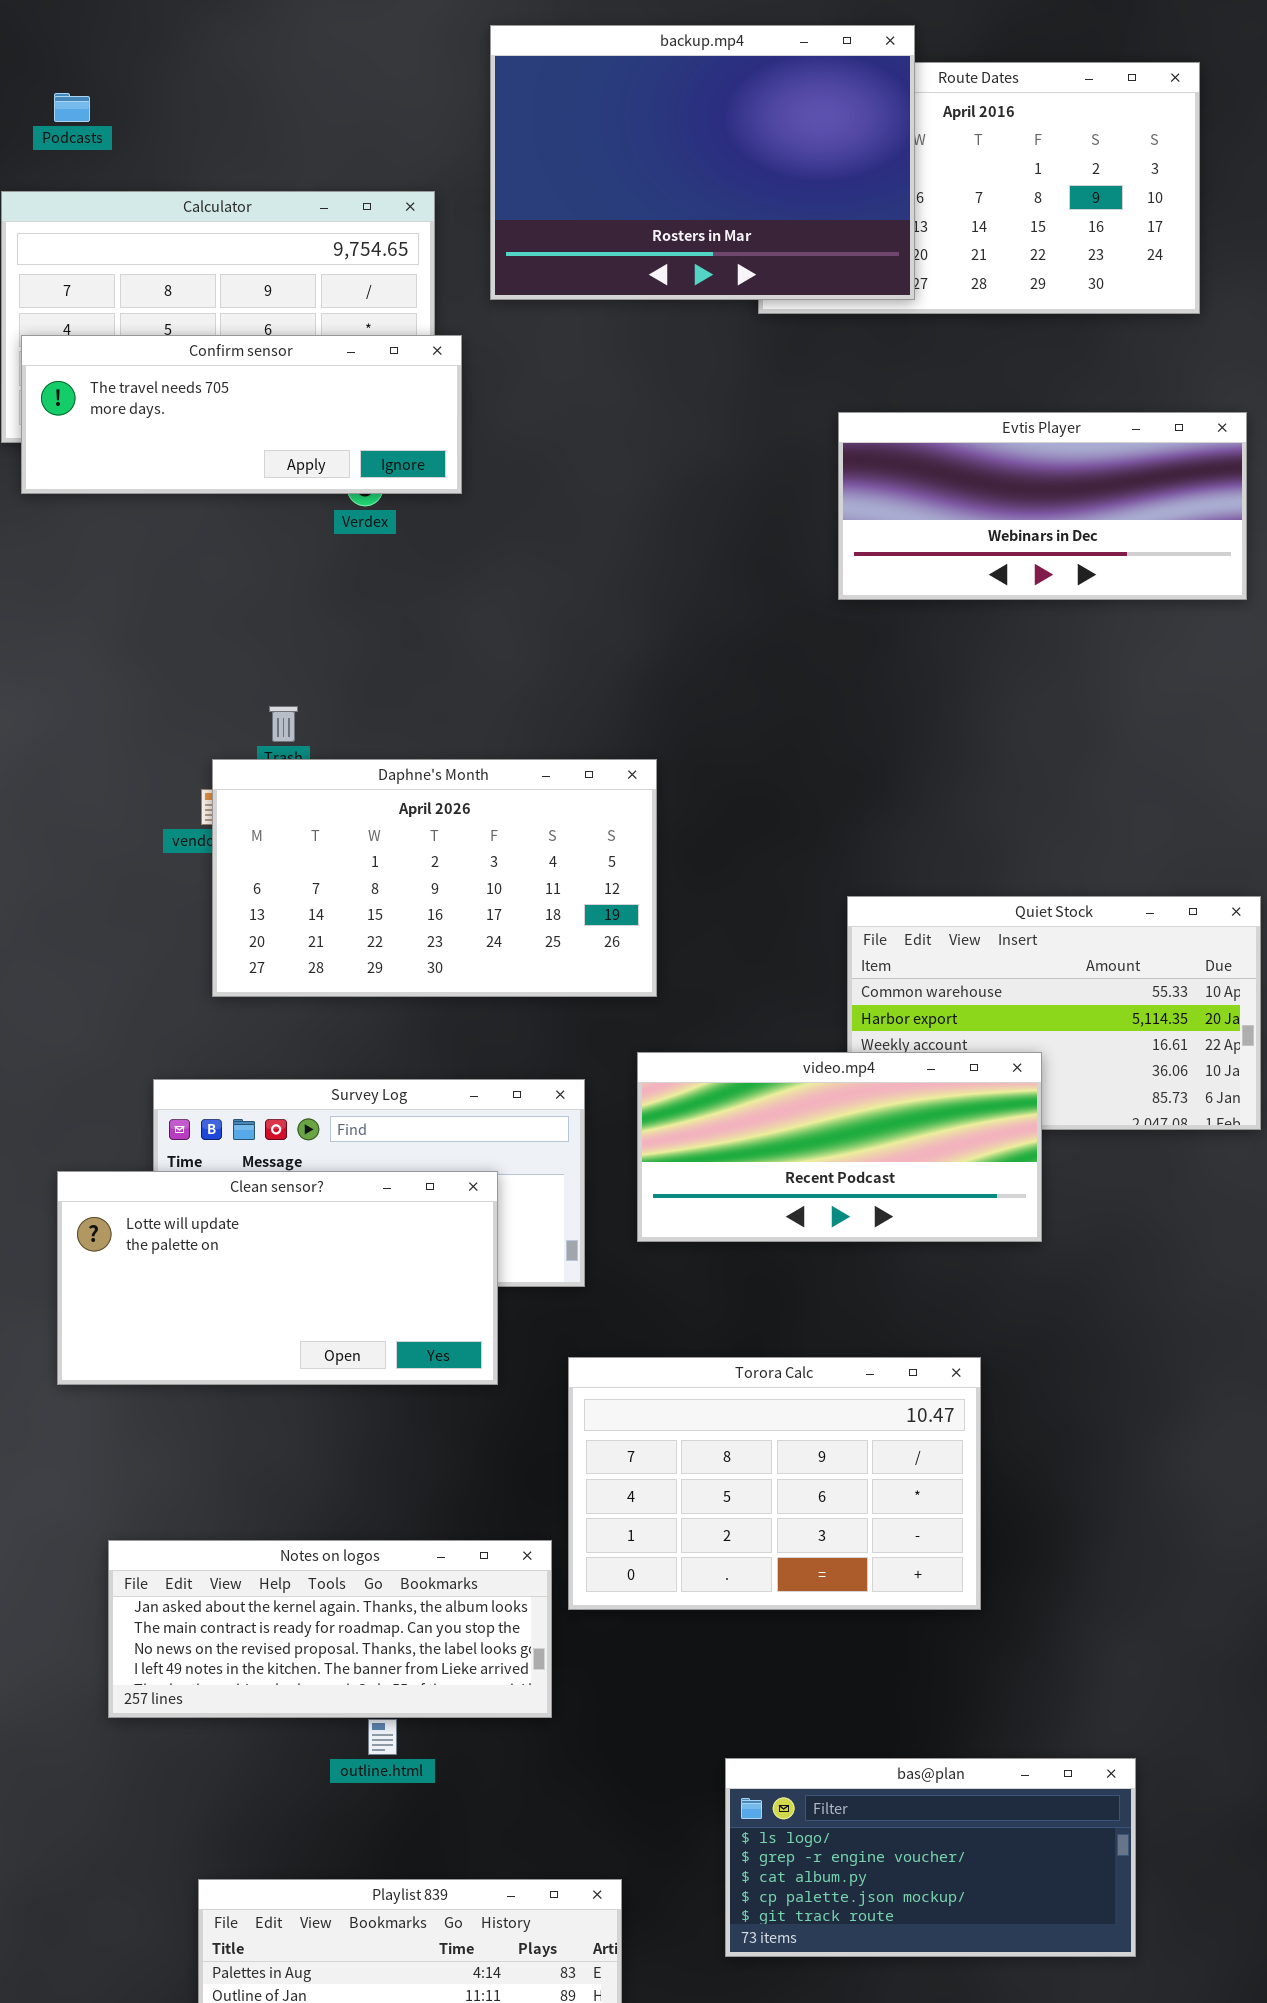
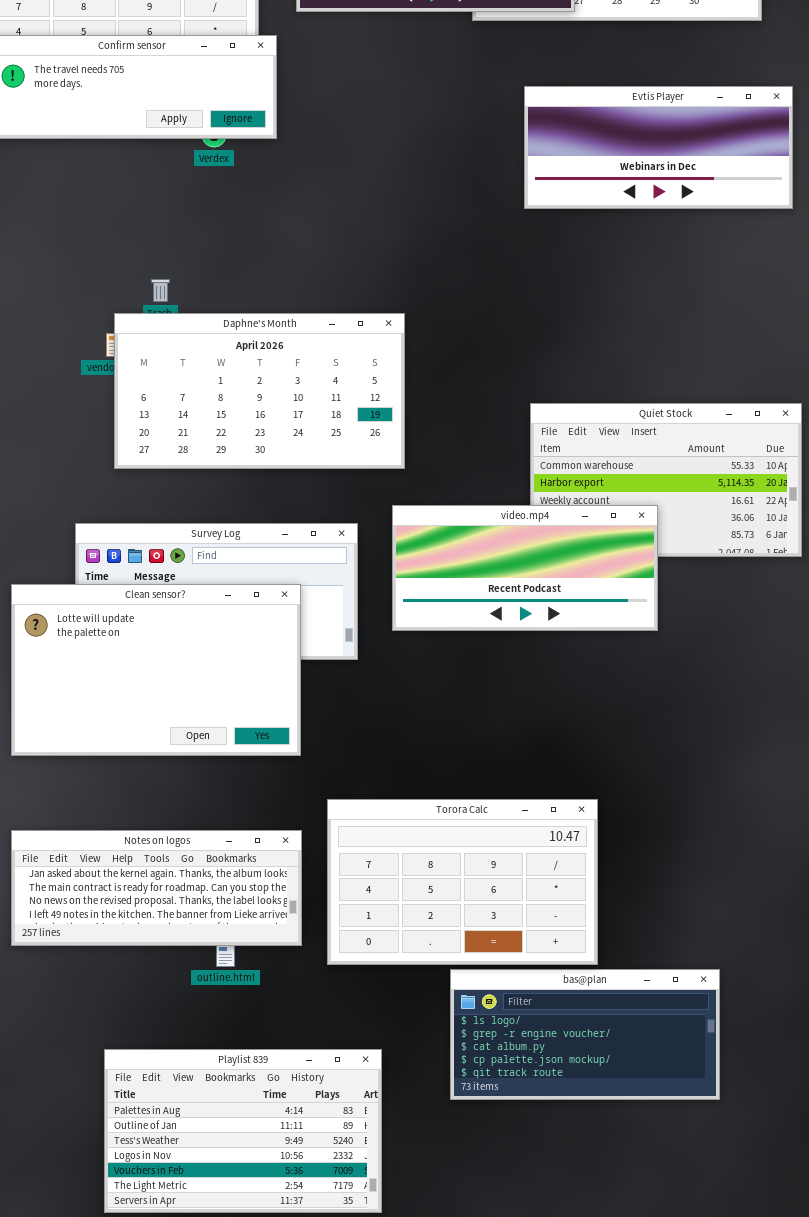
Clean sensor?: [57,1171,498,1385] -> [11,584,301,756], resized
Torora Calc: [568,1357,981,1610] -> [327,799,598,965], moved
Notes on logos: [108,1540,552,1718] -> [11,830,302,946], moved

